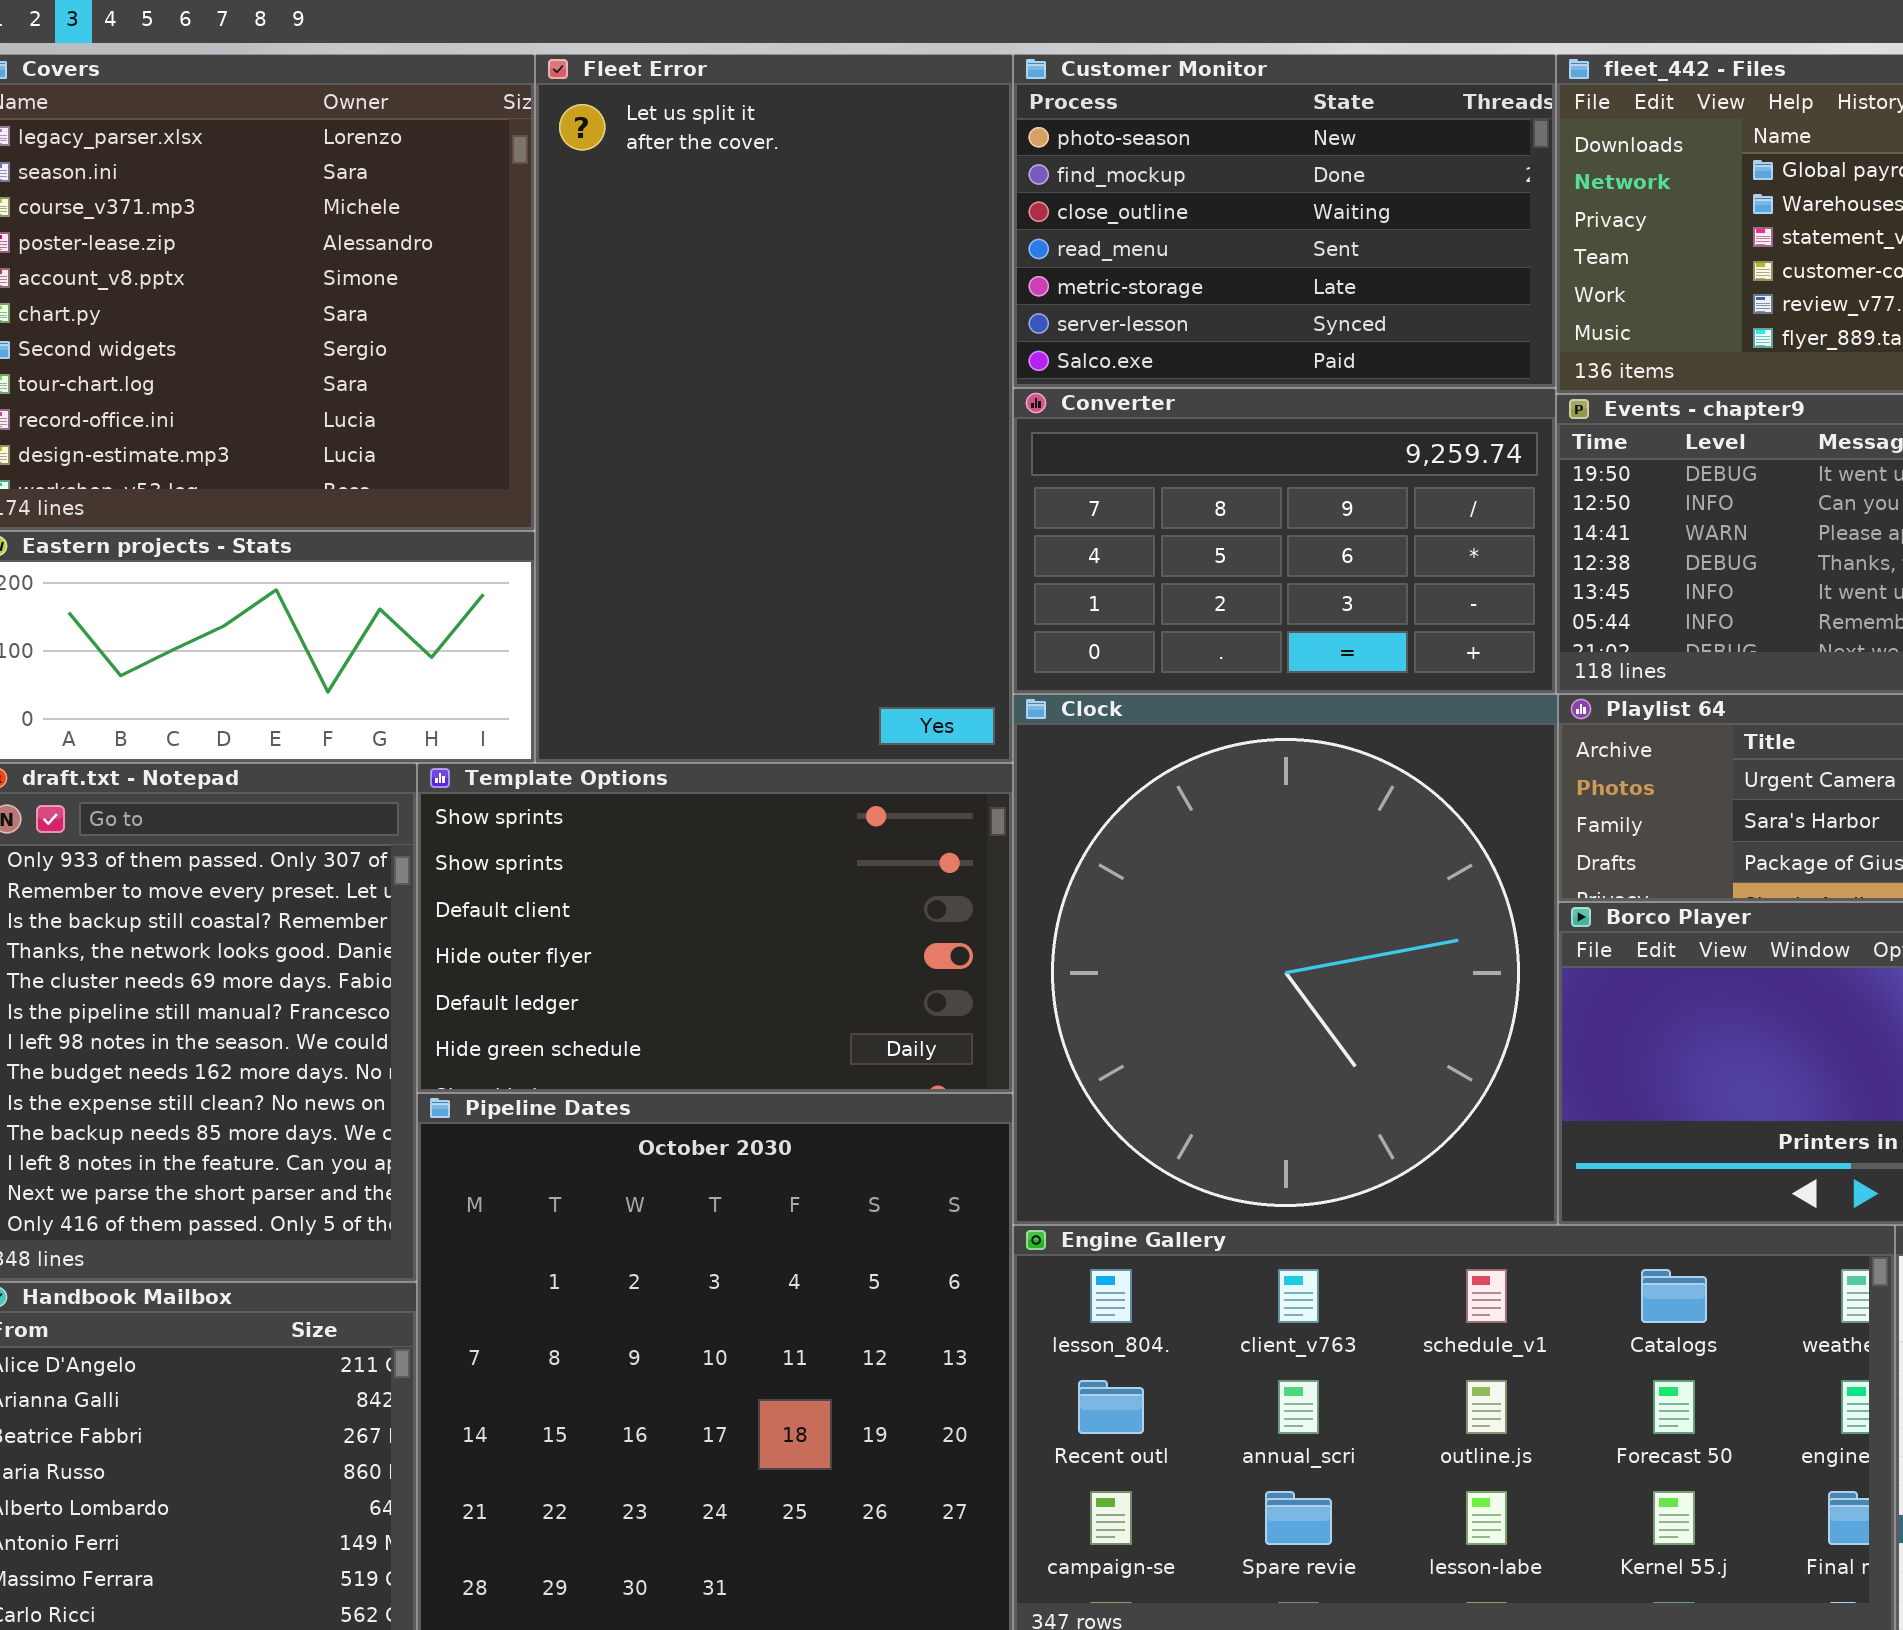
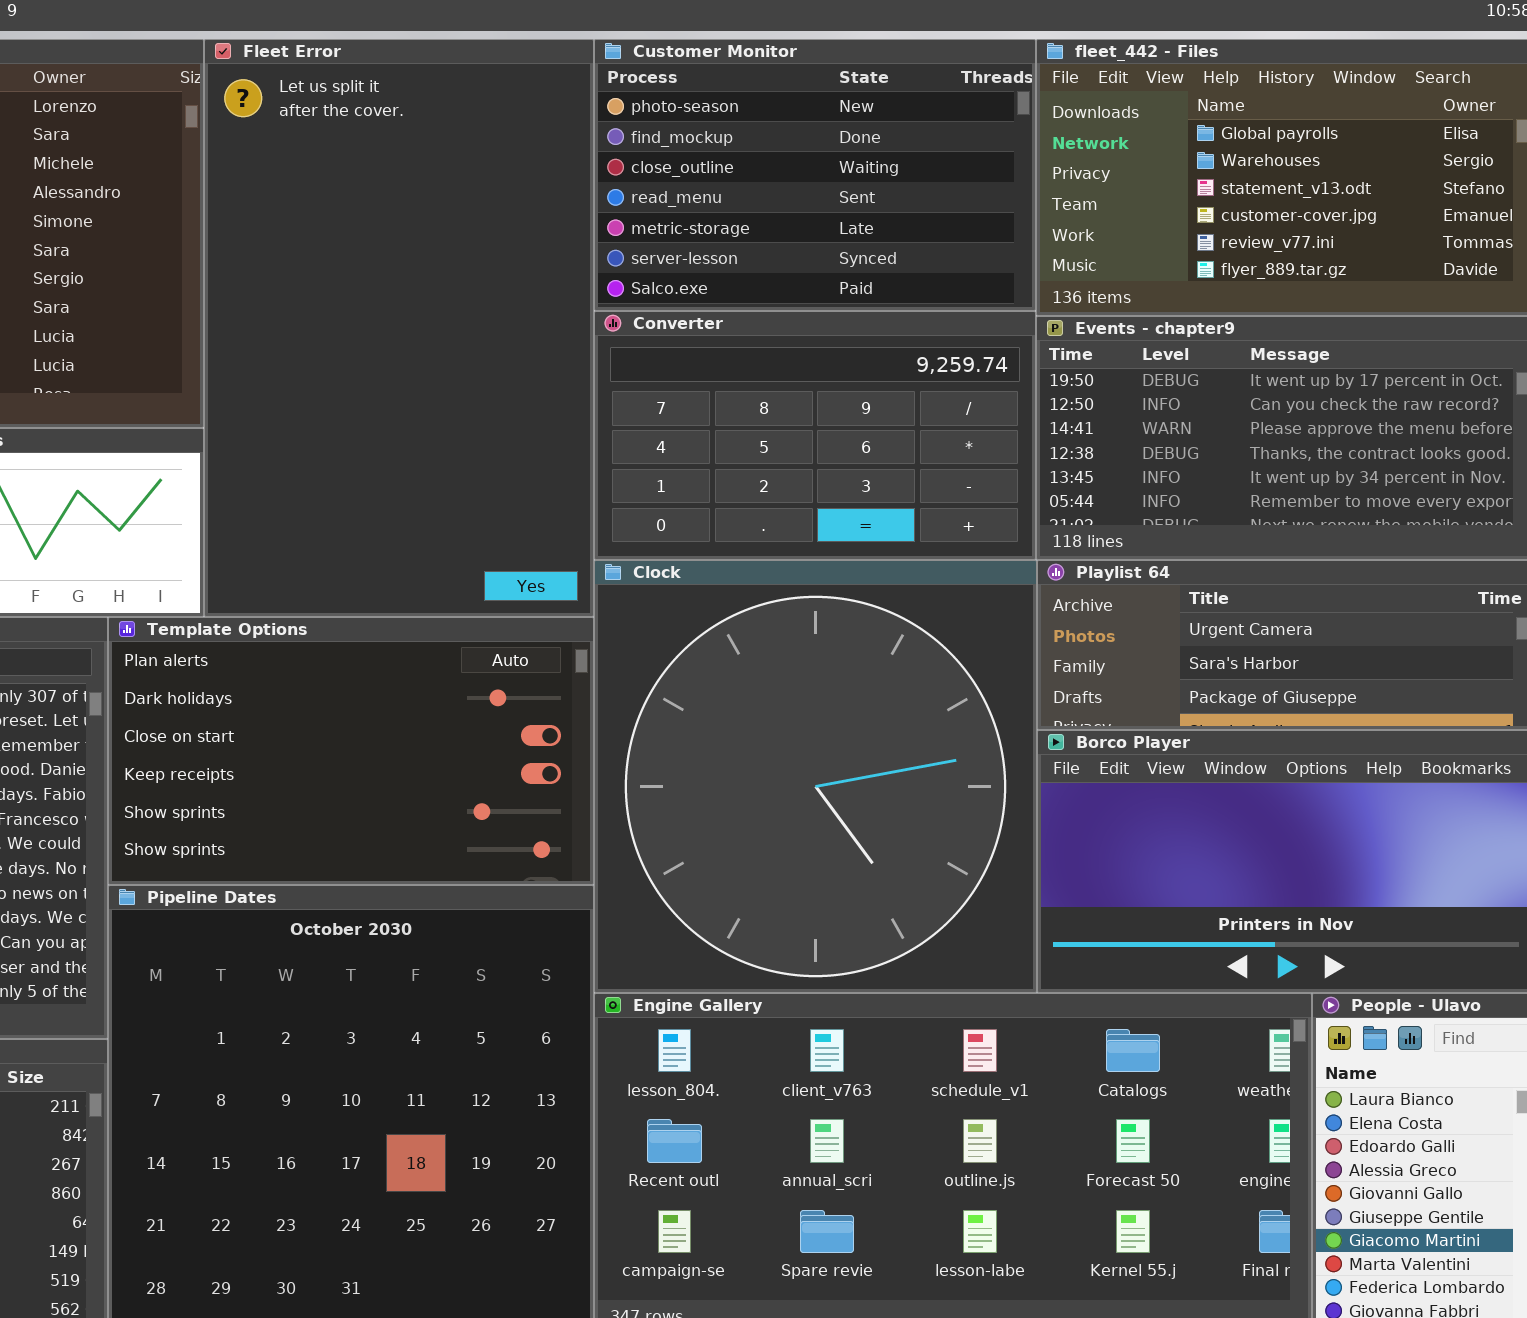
Template Options: [417,763,1013,1093] -> [108,617,594,885], scrolled up 4 rows

